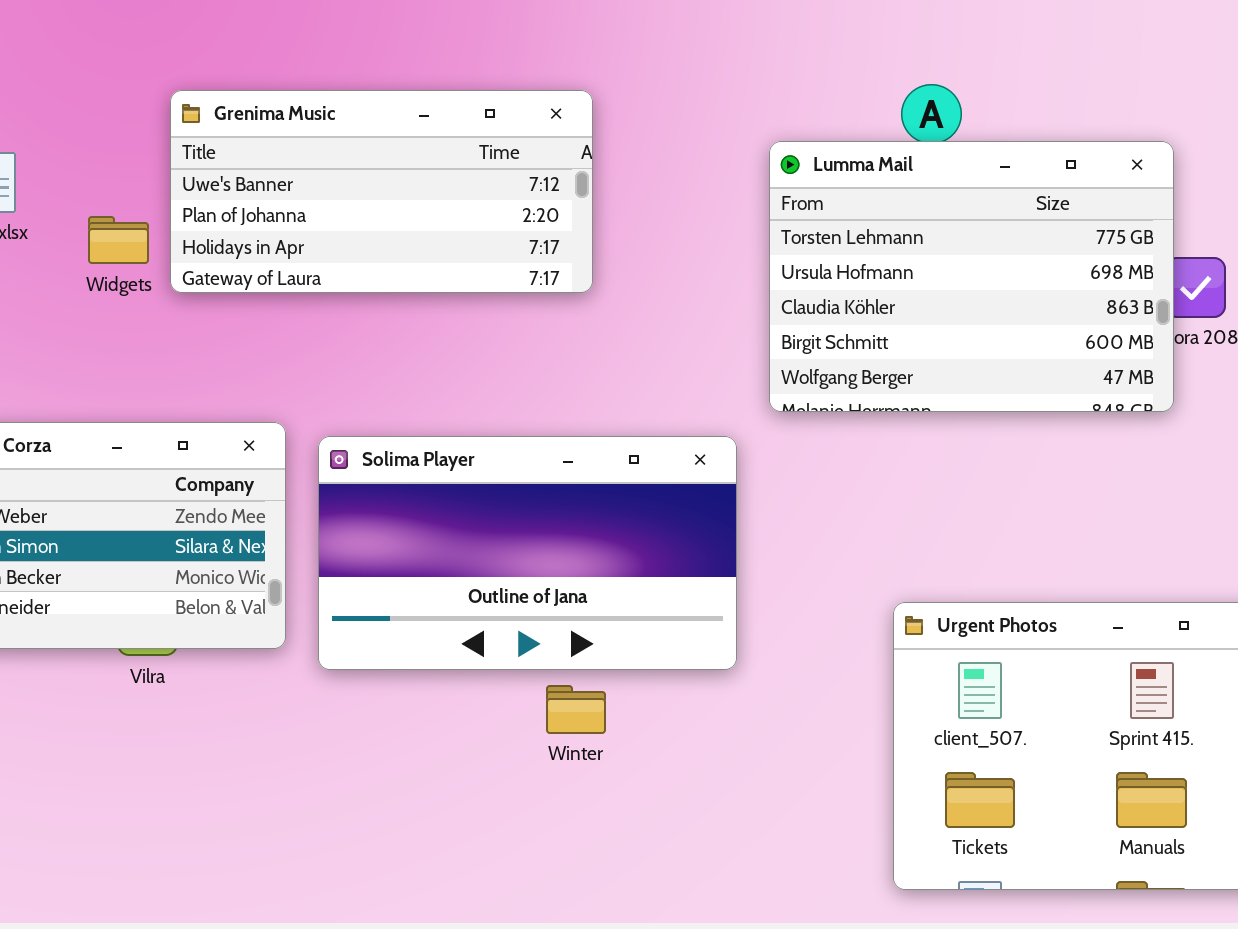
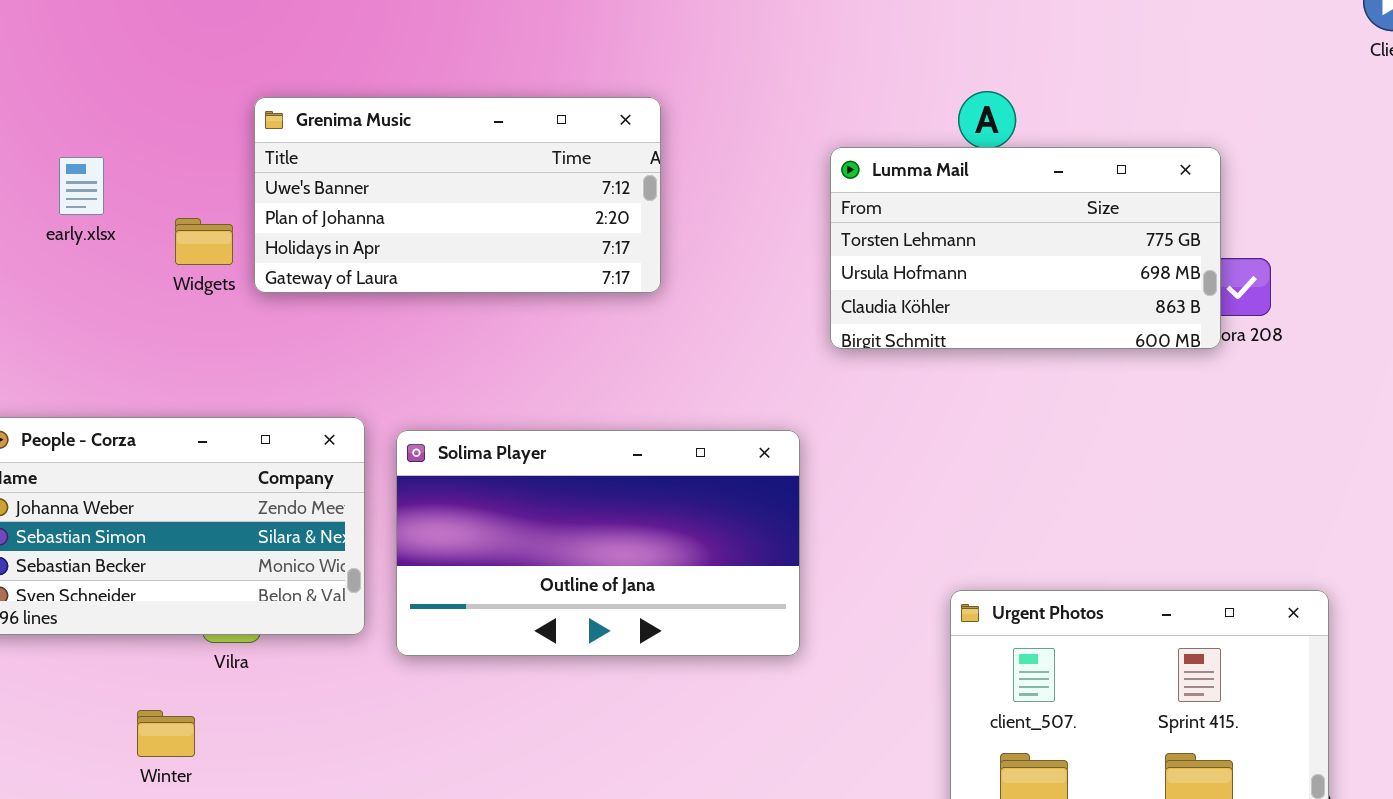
Lumma Mail: [769,141,1174,412] -> [830,147,1221,349], resized
Winter: [546,685,606,734] -> [137,710,195,757], moved

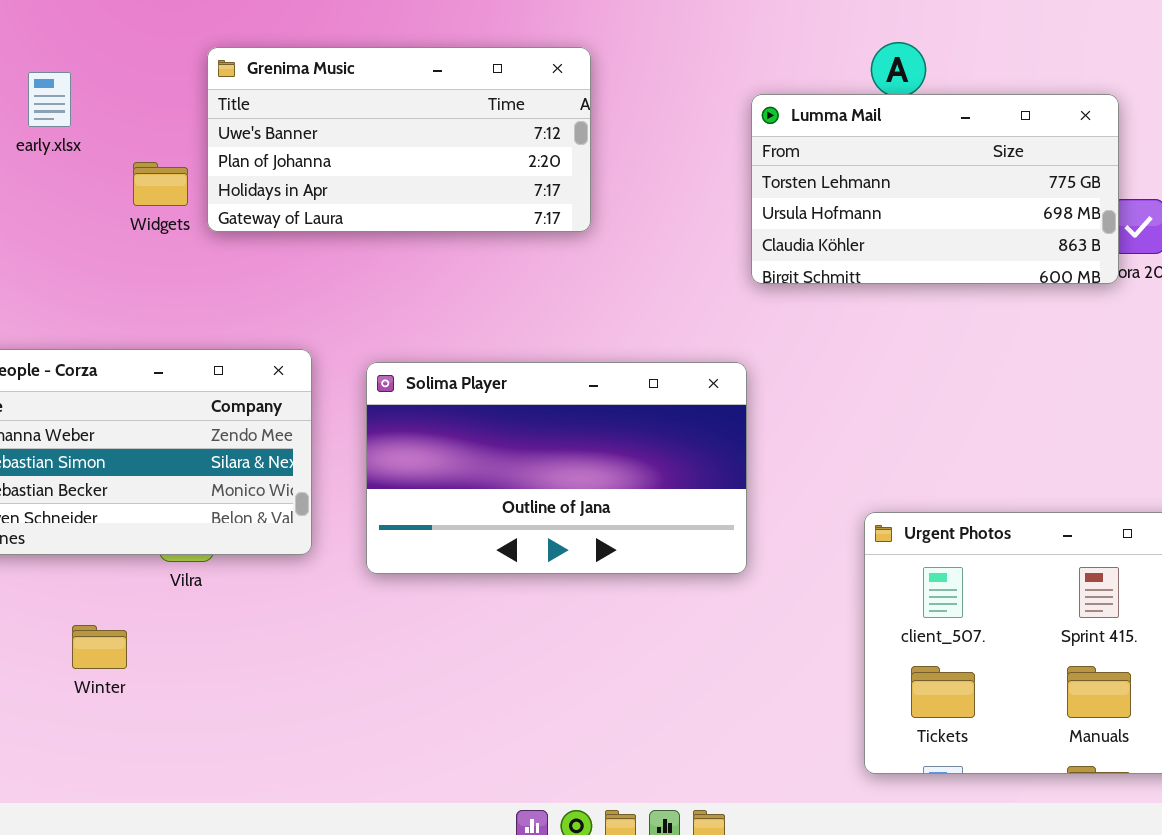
early.xlsx: [59,157,104,215] -> [28,72,71,127], moved
Solima Player: [396,430,800,656] -> [366,362,747,574], moved
Winter: [137,710,195,757] -> [72,625,127,669], moved

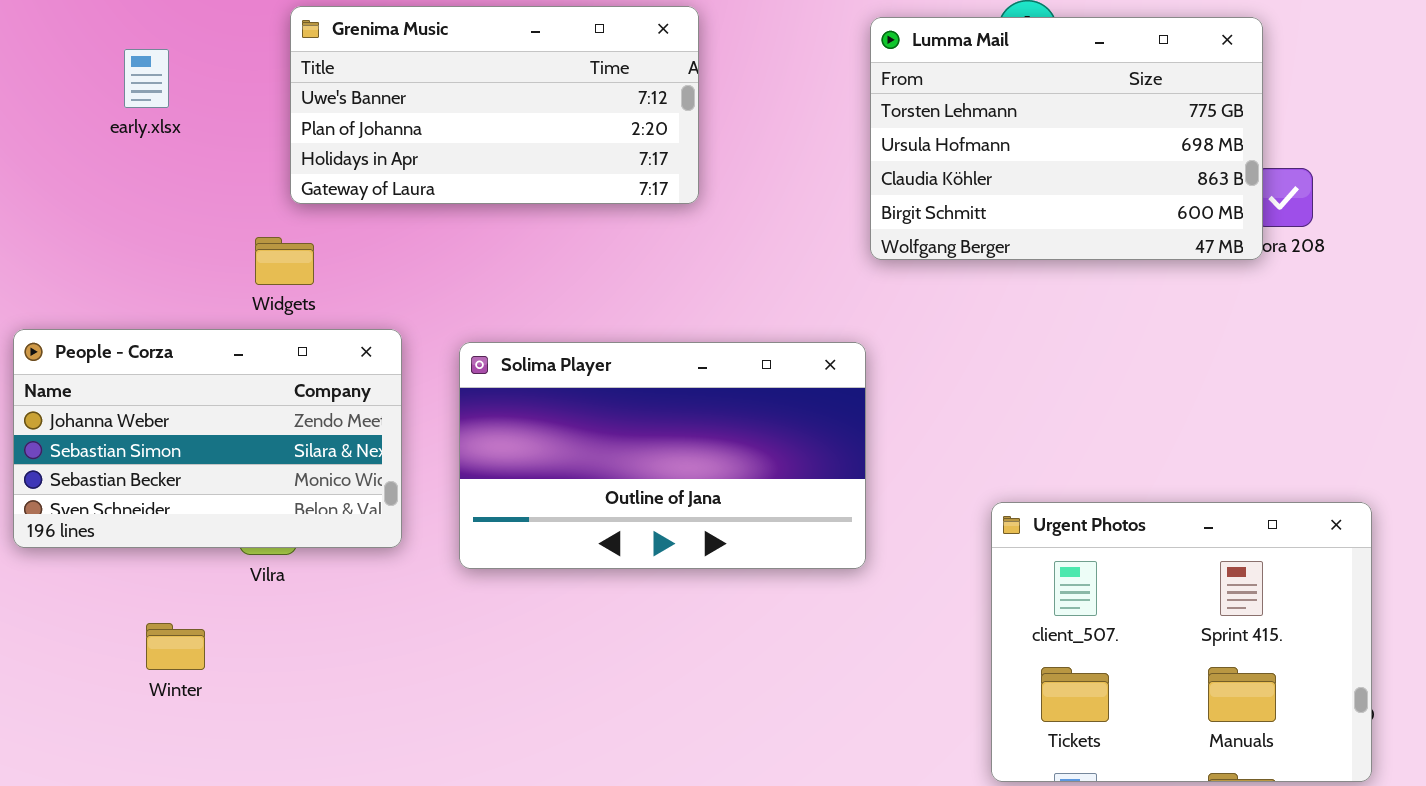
early.xlsx: [28,72,71,127] -> [124,49,169,108], moved
Lumma Mail: [751,94,1119,284] -> [870,17,1263,260], resized
Widgets: [133,162,188,206] -> [255,237,314,285], moved

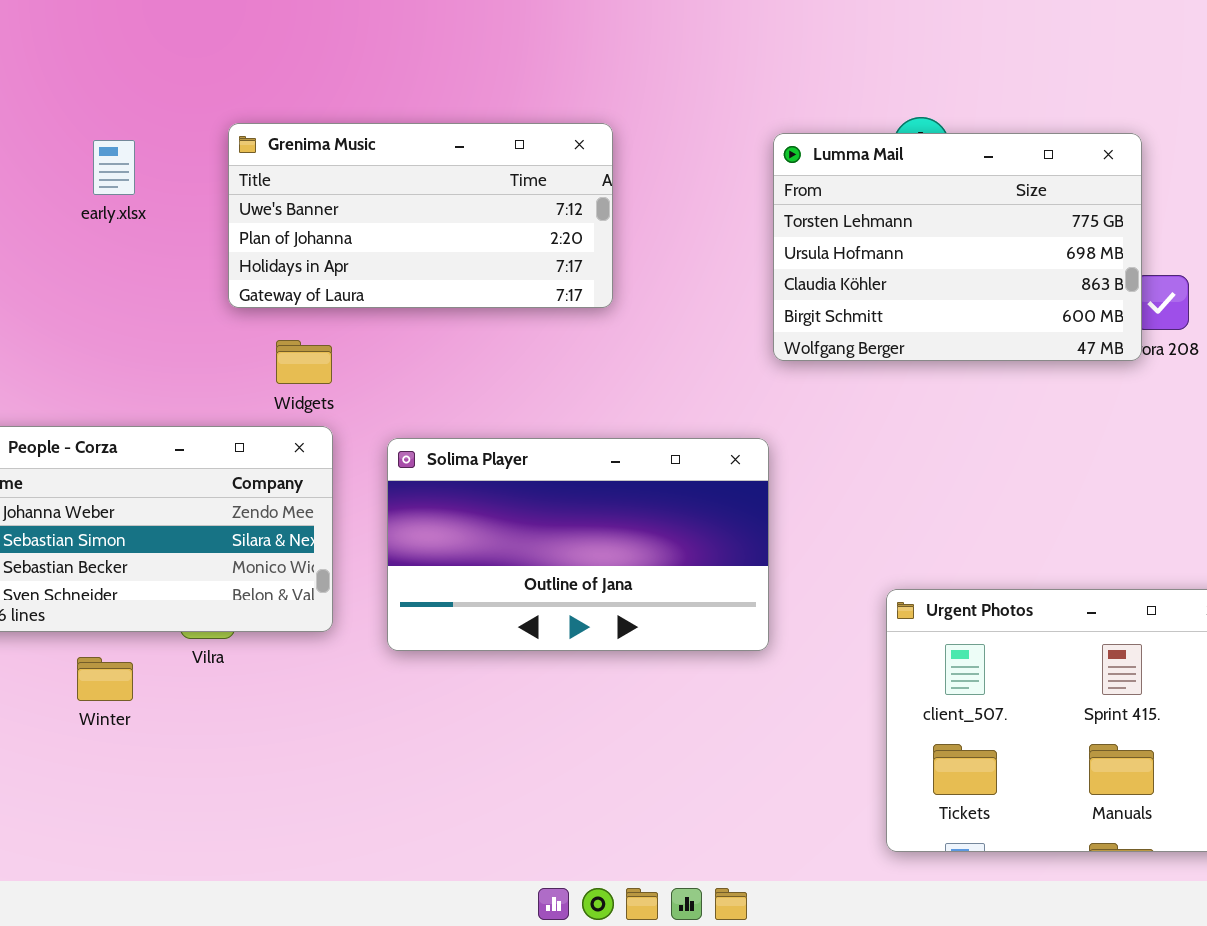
early.xlsx: [124,49,169,108] -> [93,140,135,195], moved
Widgets: [255,237,314,285] -> [276,340,332,384], moved
Winter: [146,623,205,670] -> [77,657,133,701], moved

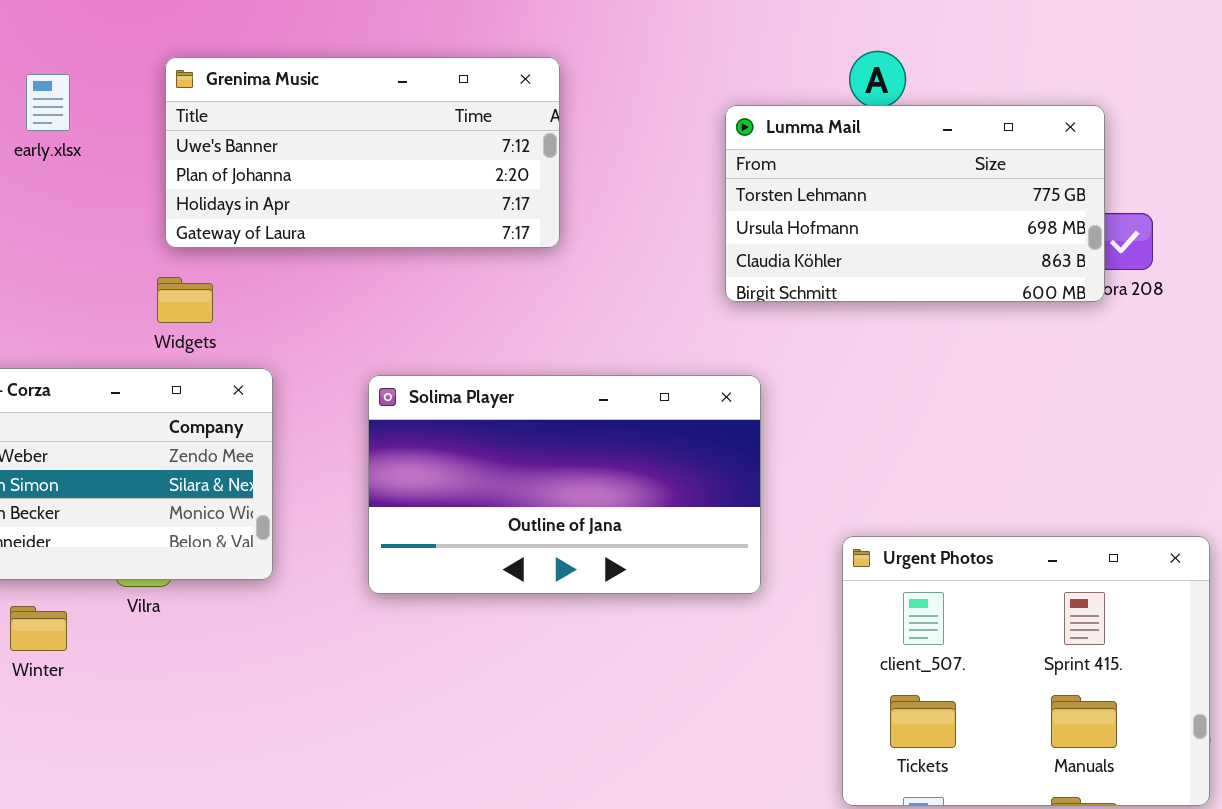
Lumma Mail: [773,133,1142,361] -> [725,105,1105,302], resized
Widgets: [276,340,332,384] -> [157,277,213,323], moved
Solima Player: [387,438,769,651] -> [368,375,761,594], moved

